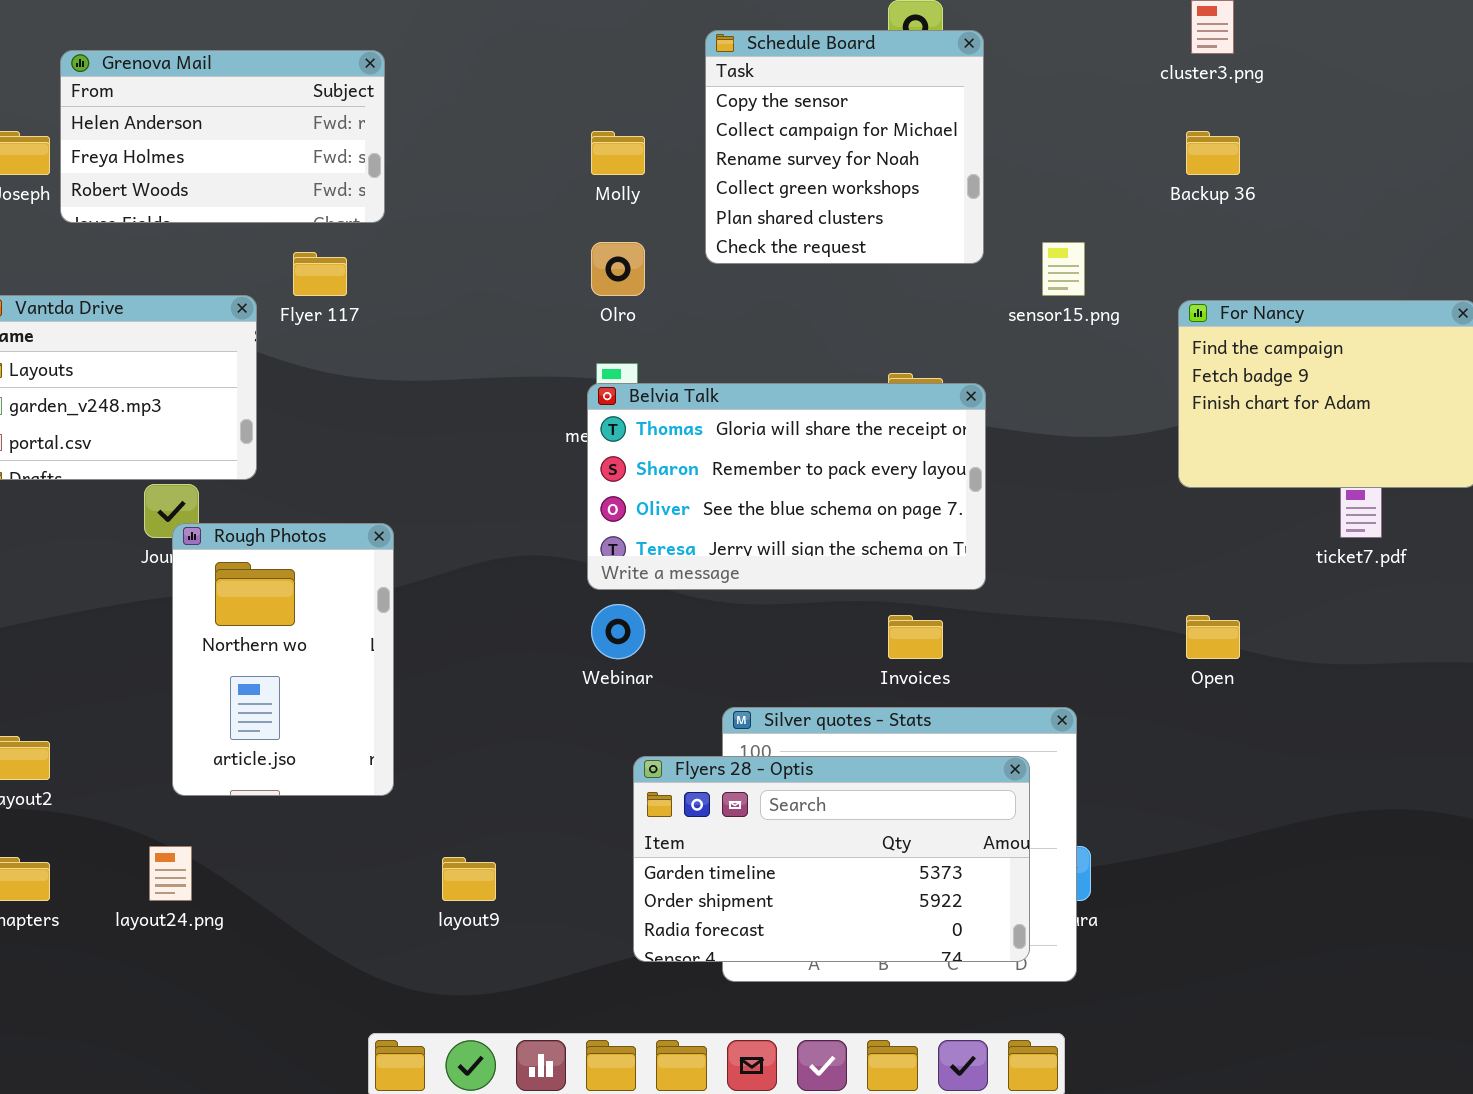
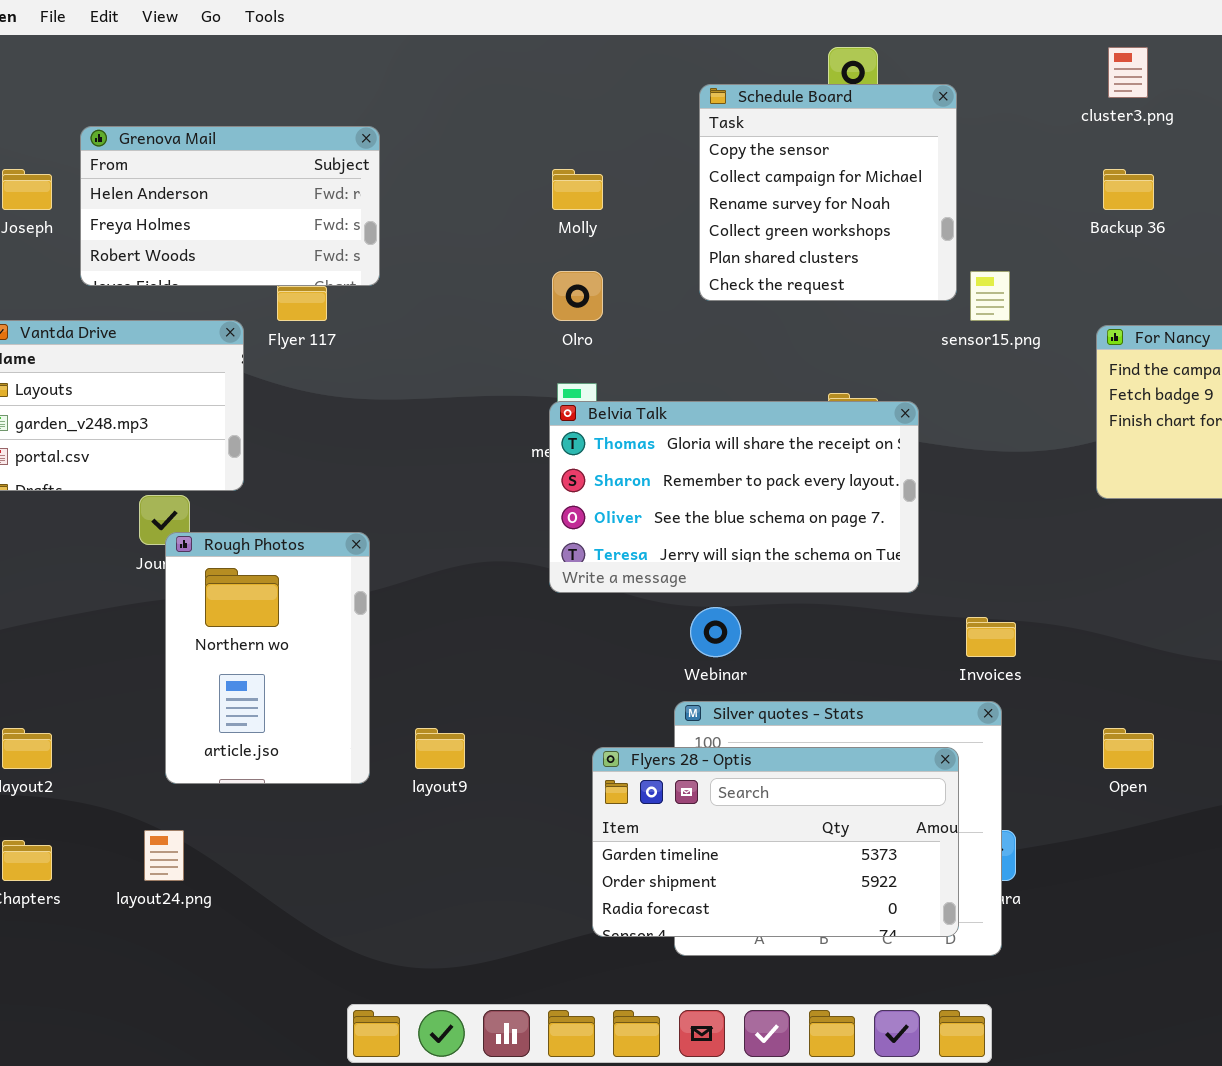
Schedule Board: [705,30,984,264] -> [699,84,957,301], moved
Grenova Mail: [60,50,385,223] -> [80,126,380,286], moved
Webinar: [591,604,645,659] -> [690,607,741,657], moved
Invoices: [888,615,943,659] -> [966,617,1016,657], moved
Open: [1186,615,1240,659] -> [1103,728,1154,769], moved
layout9: [442,857,496,901] -> [415,728,465,769], moved

